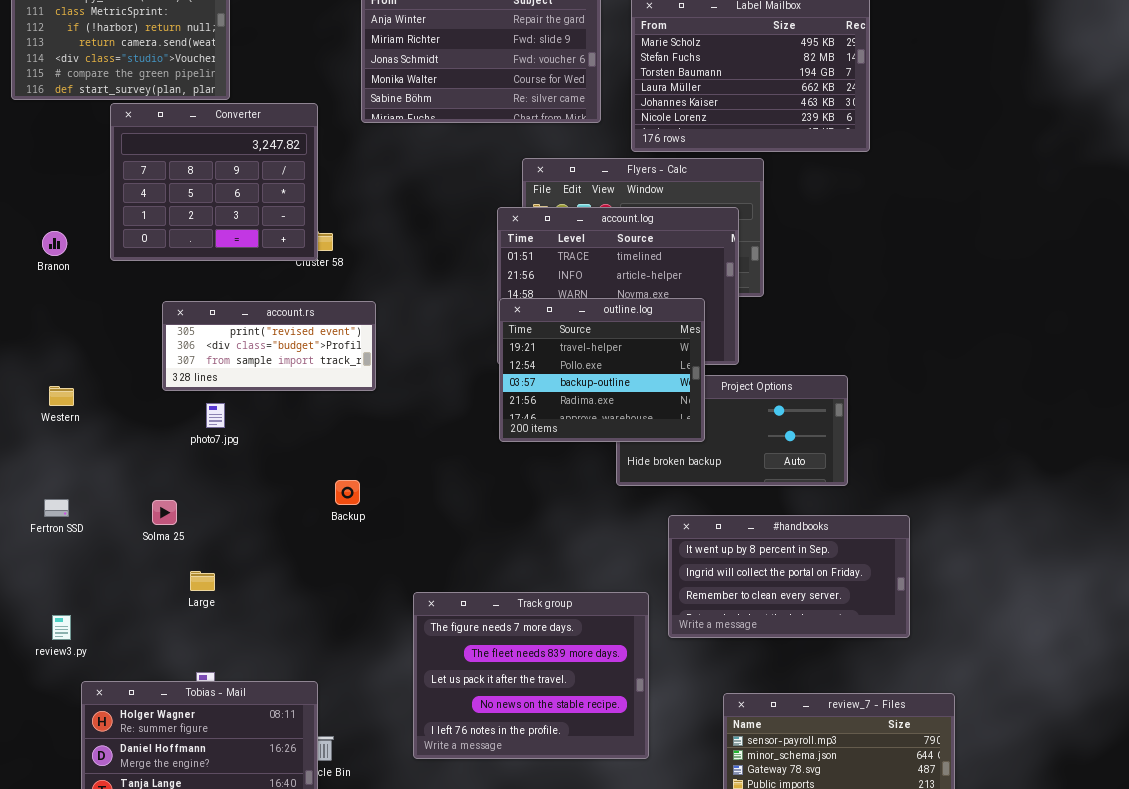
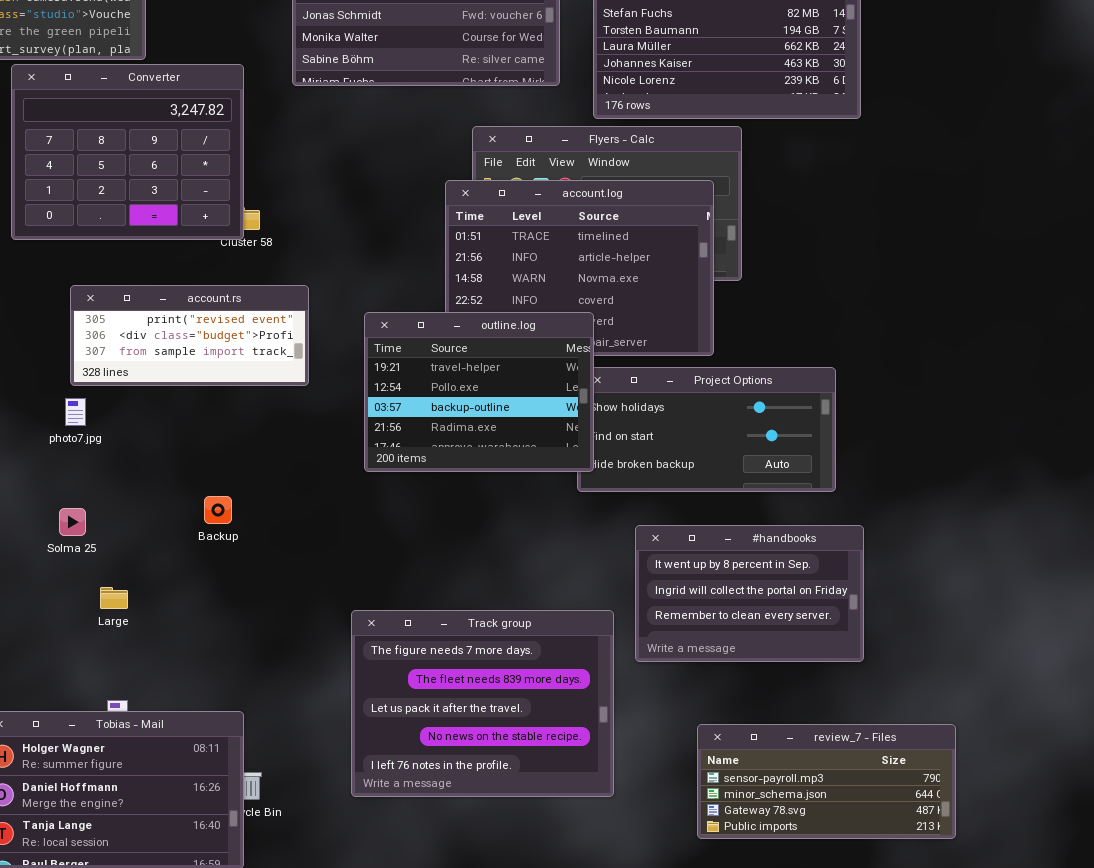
outline.log: [499,298,705,442] -> [364,312,594,472], moved
photo7.jpg: [206,403,225,428] -> [65,398,86,426], moved
Backup: [335,480,360,505] -> [204,496,232,524], moved
#handbooks: [668,515,910,638] -> [635,525,864,662], resized

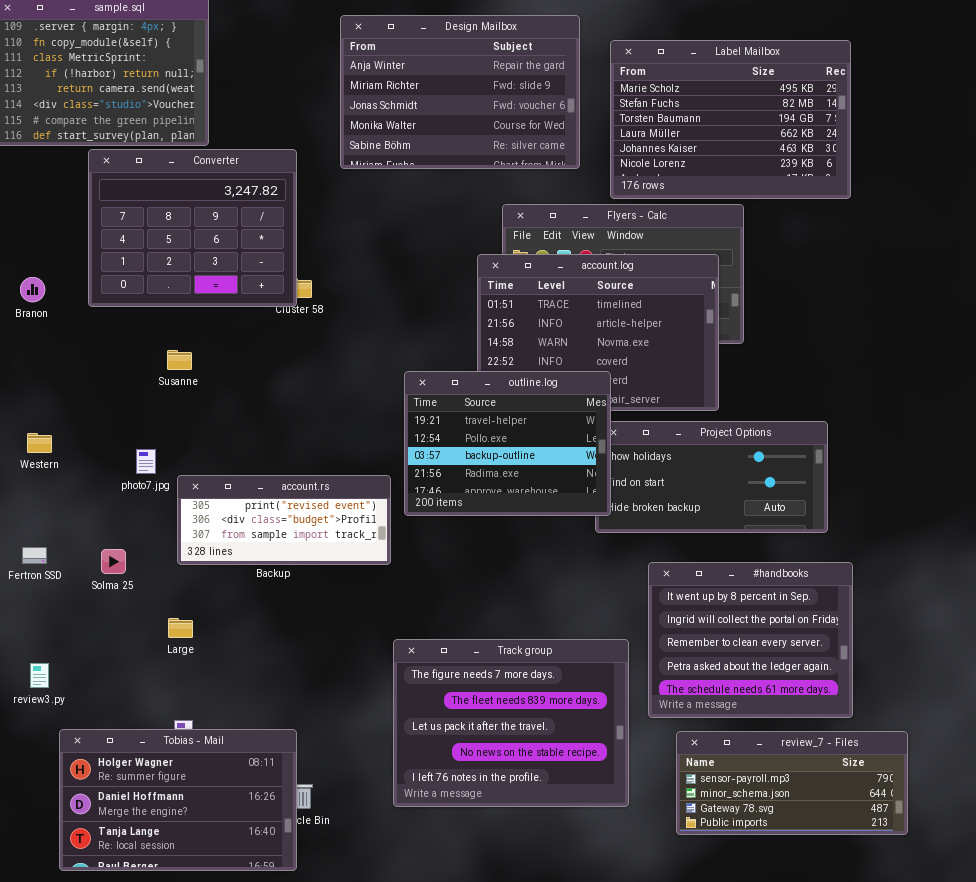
account.rs: [70,285,309,386] -> [177,475,391,565], moved
Solma 25: [59,508,86,536] -> [101,549,126,574], moved
#handbooks: [635,525,864,662] -> [648,562,853,718], resized
review_7 - Files: [697,724,956,839] -> [676,731,908,835], moved

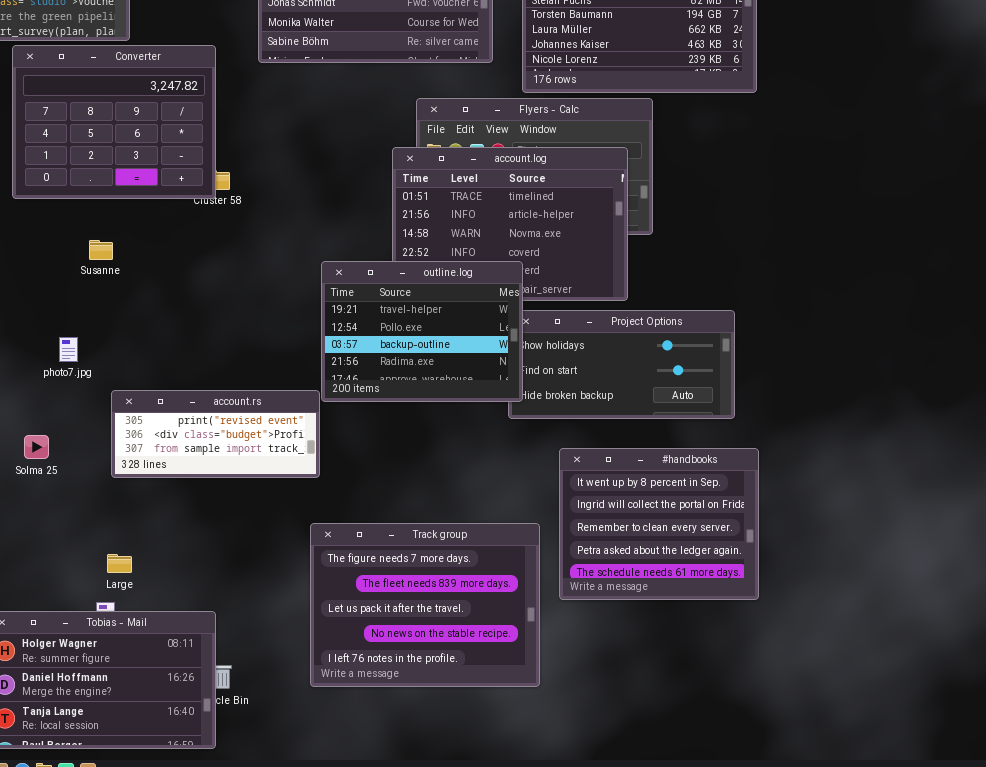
account.rs: [177,475,391,565] -> [111,390,320,478], moved
Large: [168,618,193,638] -> [107,554,132,573], moved
review_7 - Files: [676,731,908,835] -> none, closed

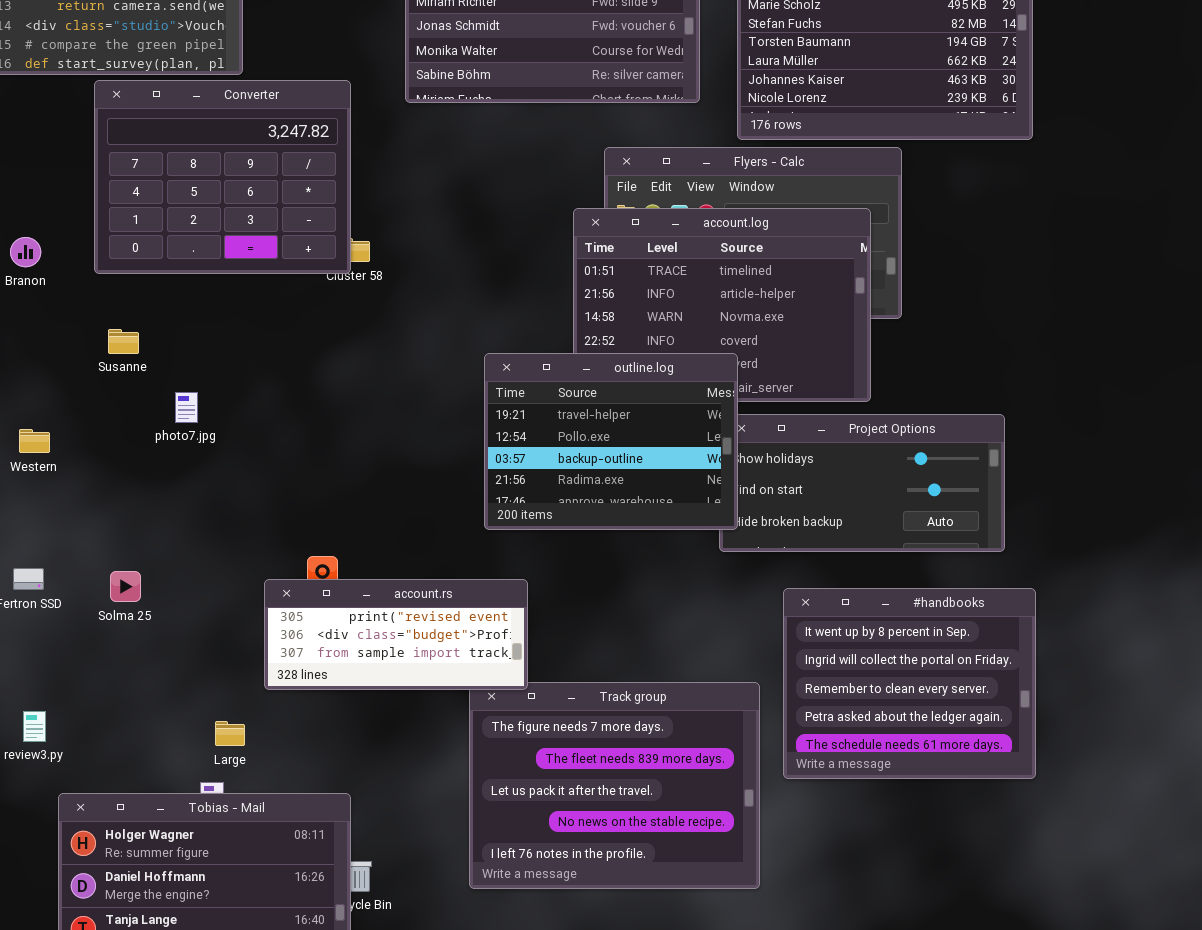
Susanne: [89,240,113,260] -> [108,329,139,354], moved
photo7.jpg: [59,337,78,362] -> [175,392,198,423], moved
account.rs: [111,390,320,478] -> [264,579,528,690], moved

